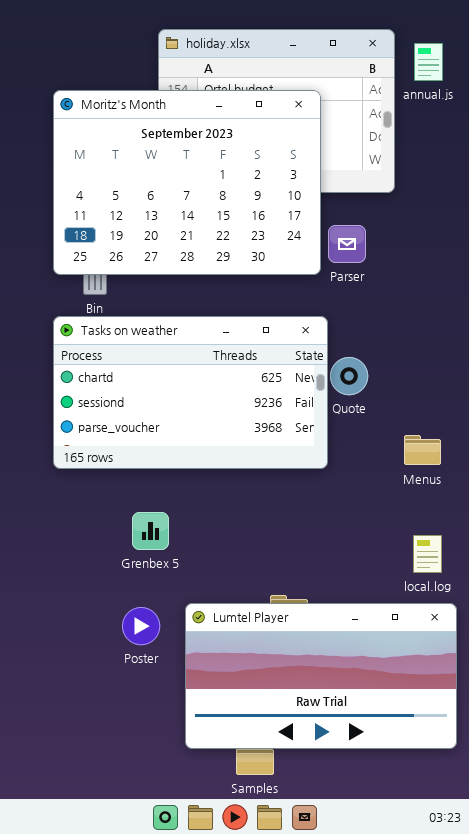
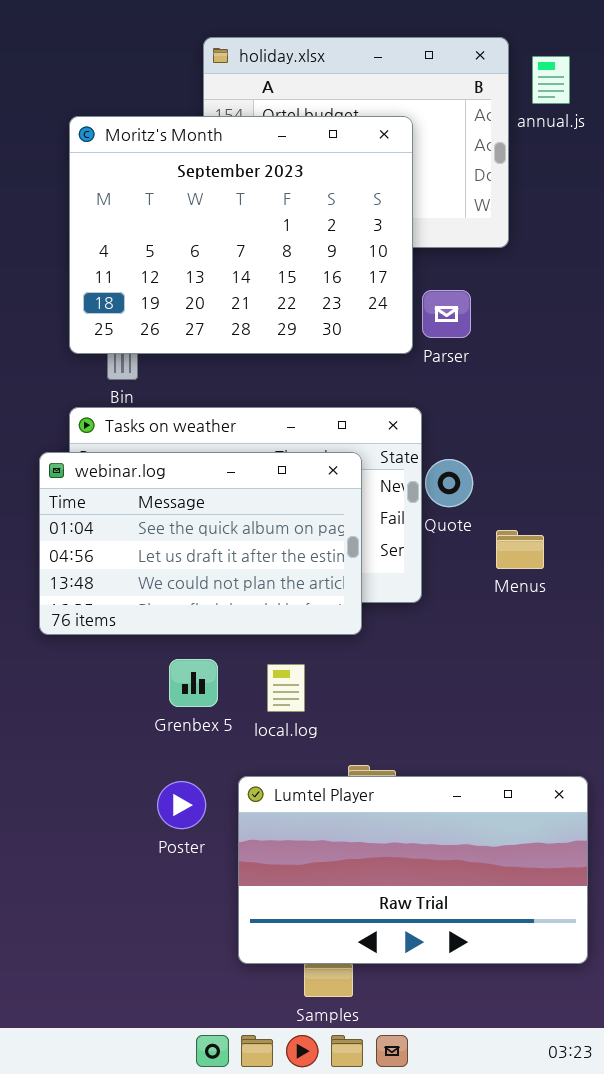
webinar.log: none -> [39,452,362,635], opened
Menus: [404,435,441,465] -> [496,530,544,569], moved
local.log: [413,535,442,573] -> [267,664,305,712], moved

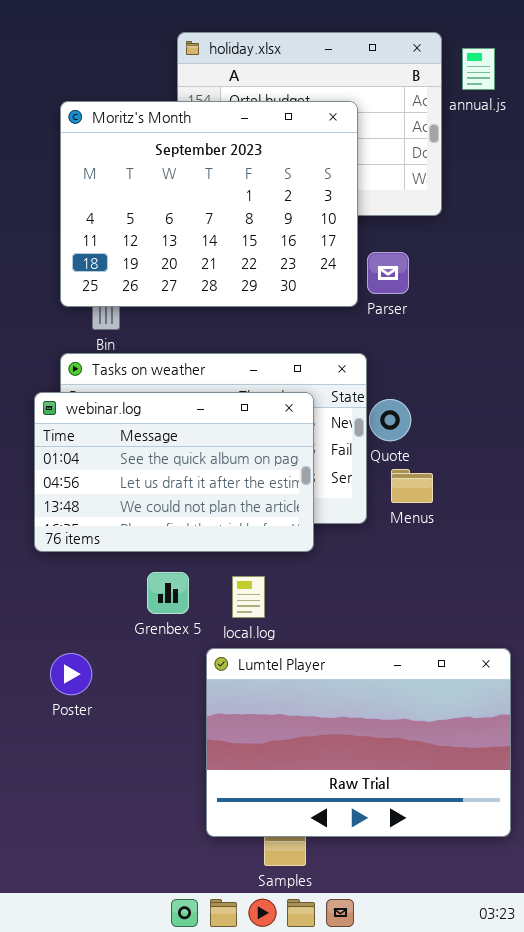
Menus: [496,530,544,569] -> [391,469,433,503], moved
Lumtel Player: [238,776,588,964] -> [206,648,511,837], resized
Poster: [157,781,206,829] -> [50,653,92,695], moved

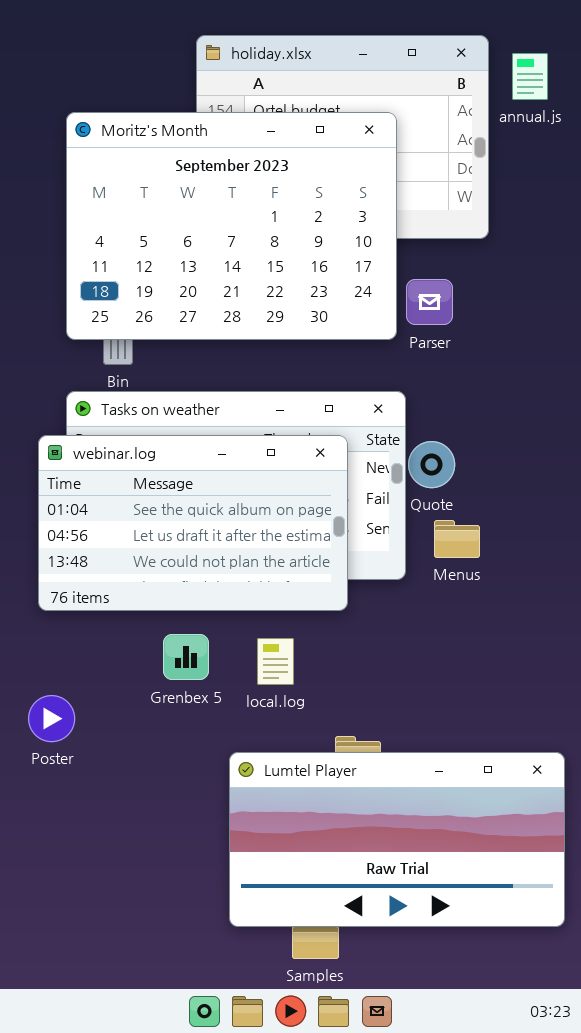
Lumtel Player: [206,648,511,837] -> [229,752,565,927], resized
Poster: [50,653,92,695] -> [28,695,75,742], moved

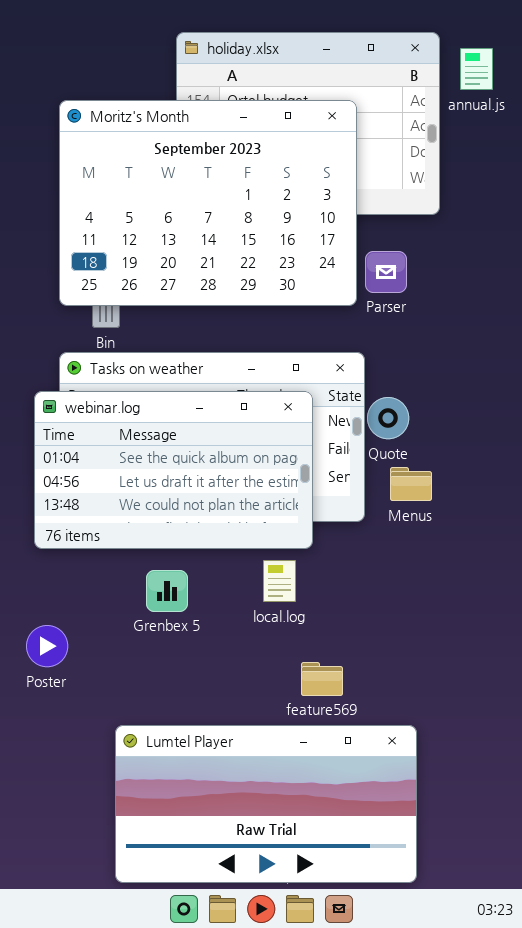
local.log: [257,638,294,685] -> [263,560,296,602], moved
Lumtel Player: [229,752,565,927] -> [115,725,417,883], moved

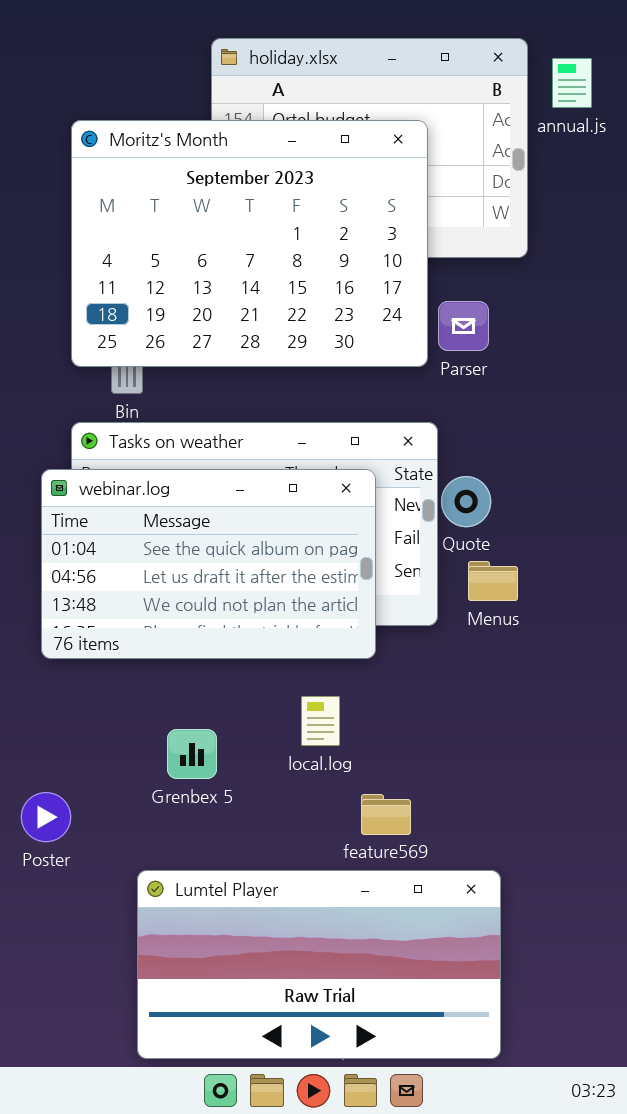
local.log: [263,560,296,602] -> [301,696,340,746], moved
Grenbex 5: [146,570,188,612] -> [167,729,217,779], moved
Poster: [26,625,68,667] -> [21,792,71,842], moved

